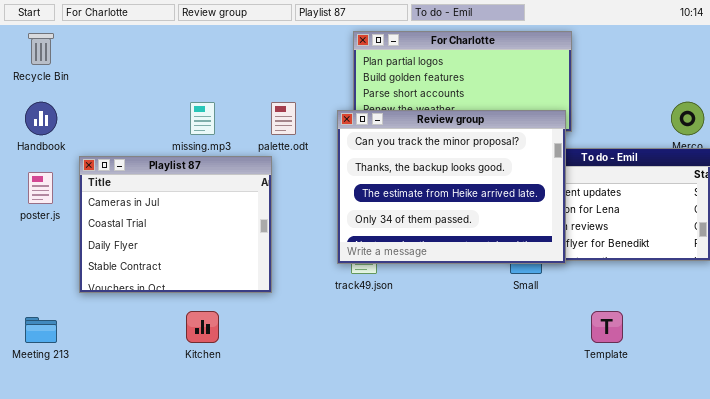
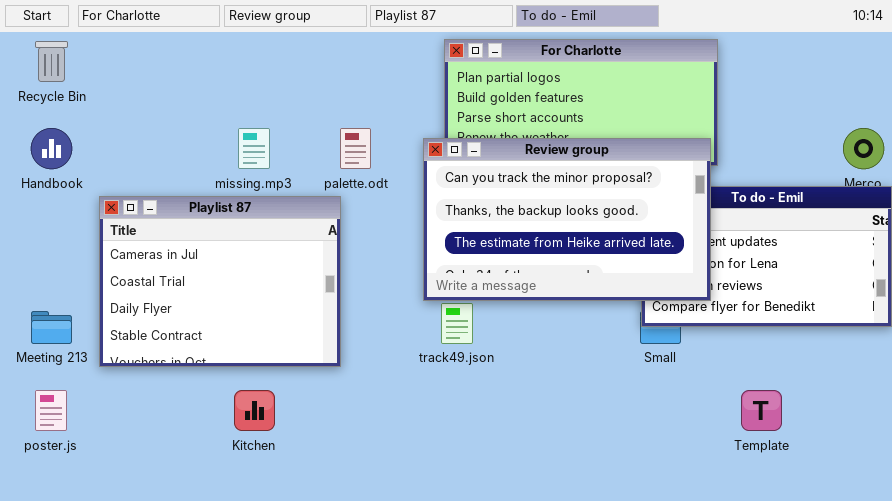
Review group: [337,110,566,264] -> [423,138,711,301], resized
poster.js: [28,172,53,204] -> [35,390,67,431], moved
Meeting 213: [25,317,57,343] -> [31,311,72,344], moved

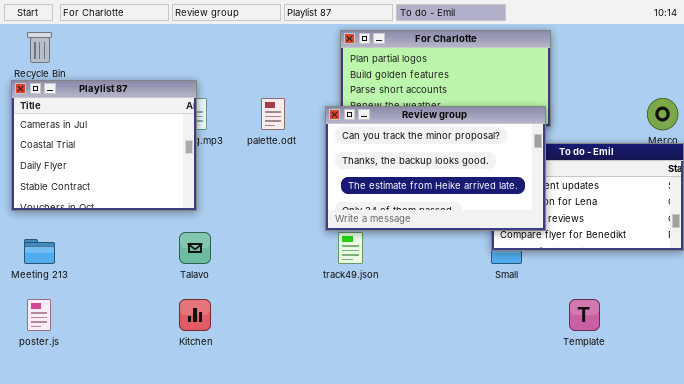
Playlist 87: [99,196,341,367] -> [11,80,197,211], moved

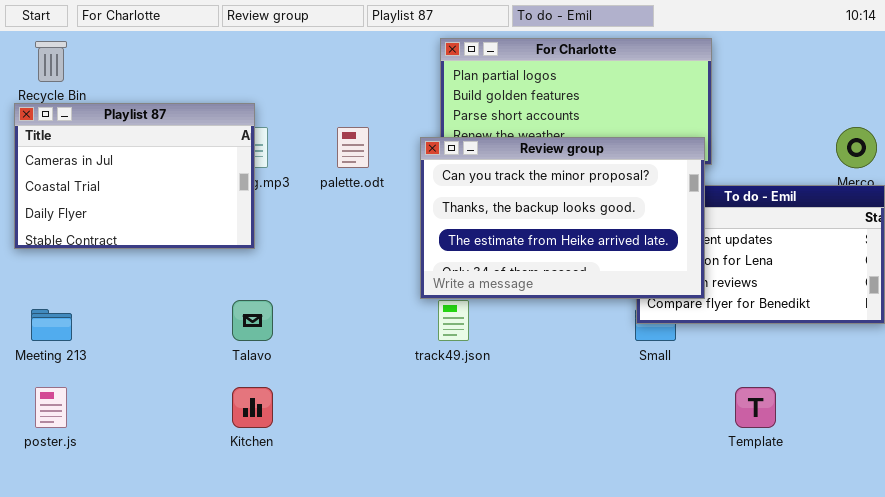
Playlist 87: [11,80,197,211] -> [14,103,255,249], resized

